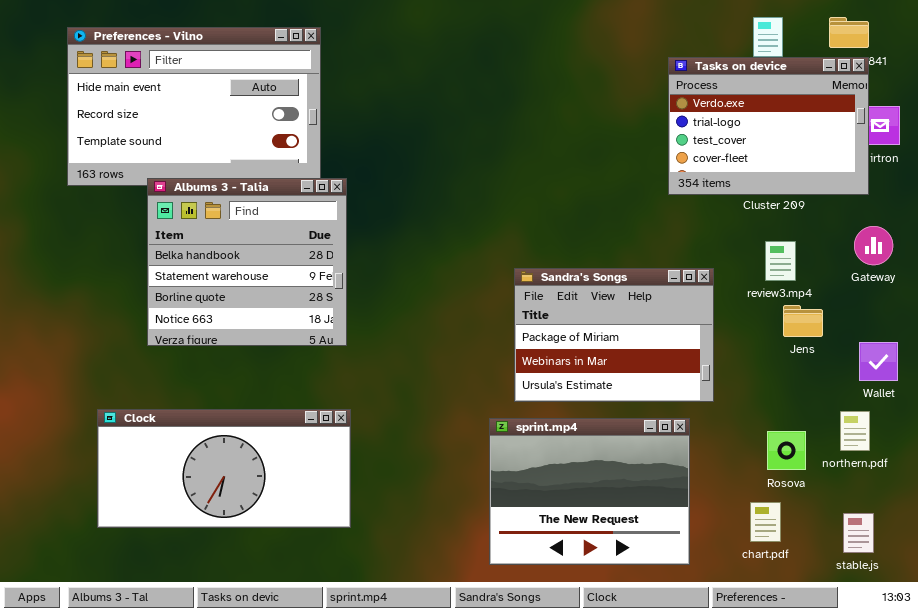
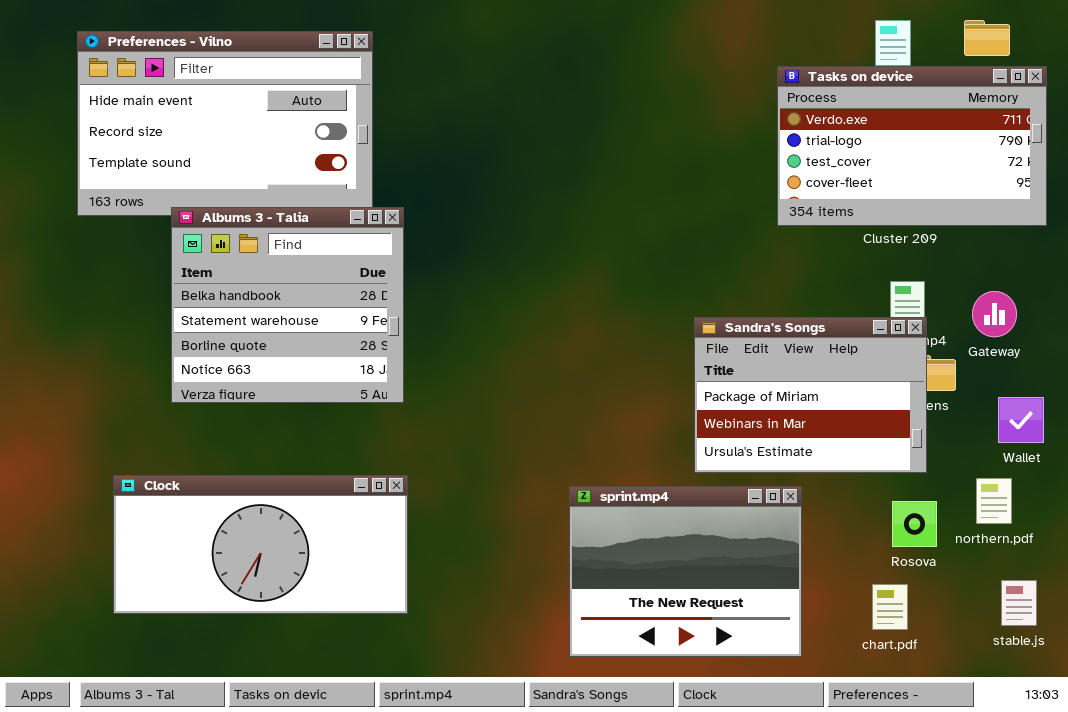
Tasks on device: [668,57,869,195] -> [777,66,1047,226], resized
Gateway: [854,226,893,265] -> [972,291,1017,337], moved
Sandra's Songs: [514,268,714,402] -> [694,317,927,473], moved
stable.js: [843,513,874,553] -> [1001,580,1037,626], moved

